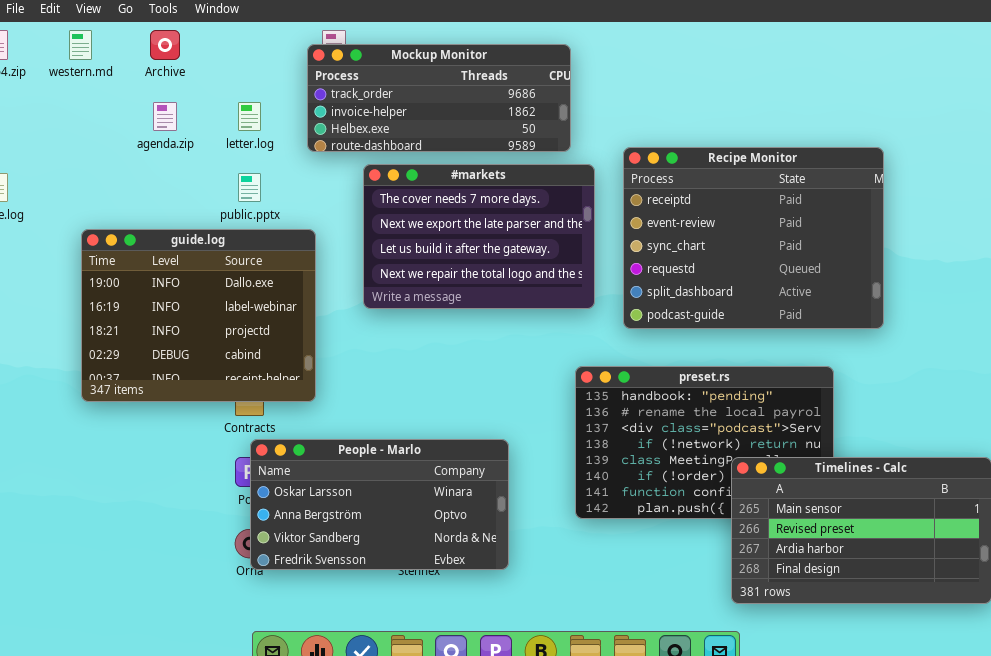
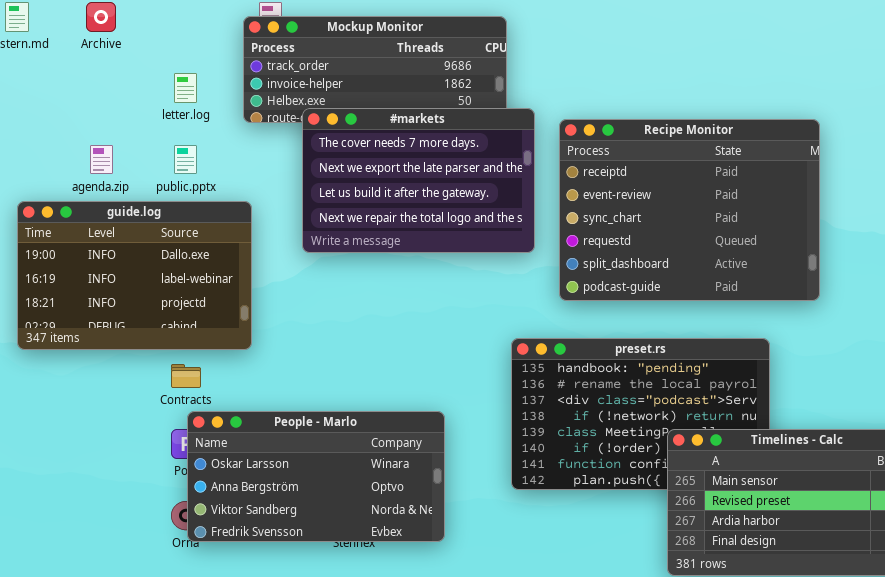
agenda.zip: [153,102,177,131] -> [90,145,113,174], moved
#markets: [363,164,595,309] -> [302,108,535,253], moved
guide.log: [81,229,316,402] -> [17,201,252,350], resized

